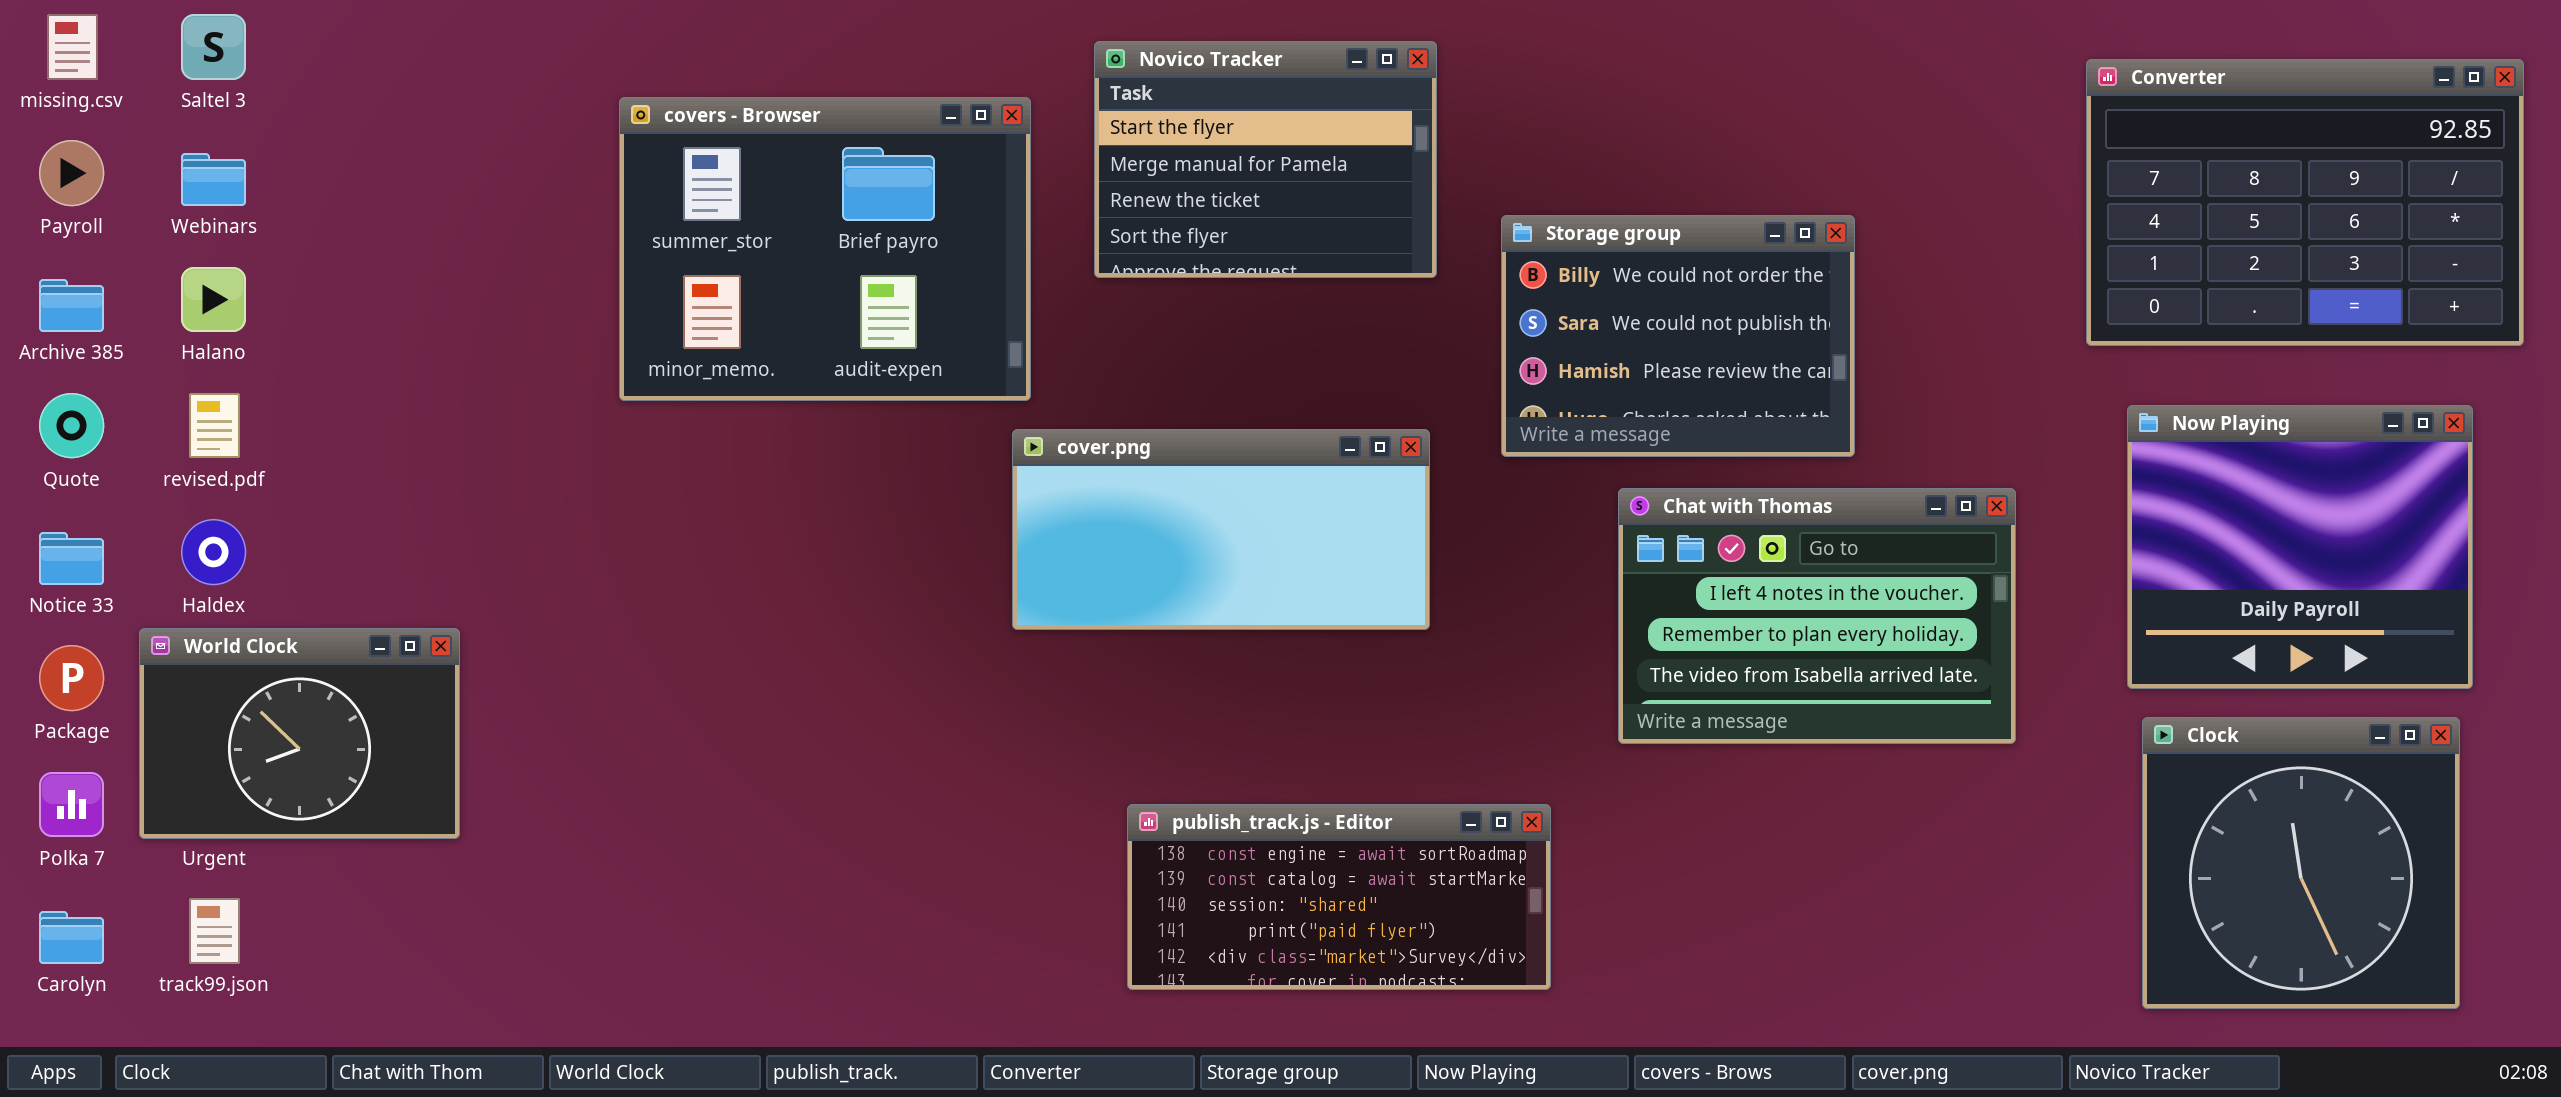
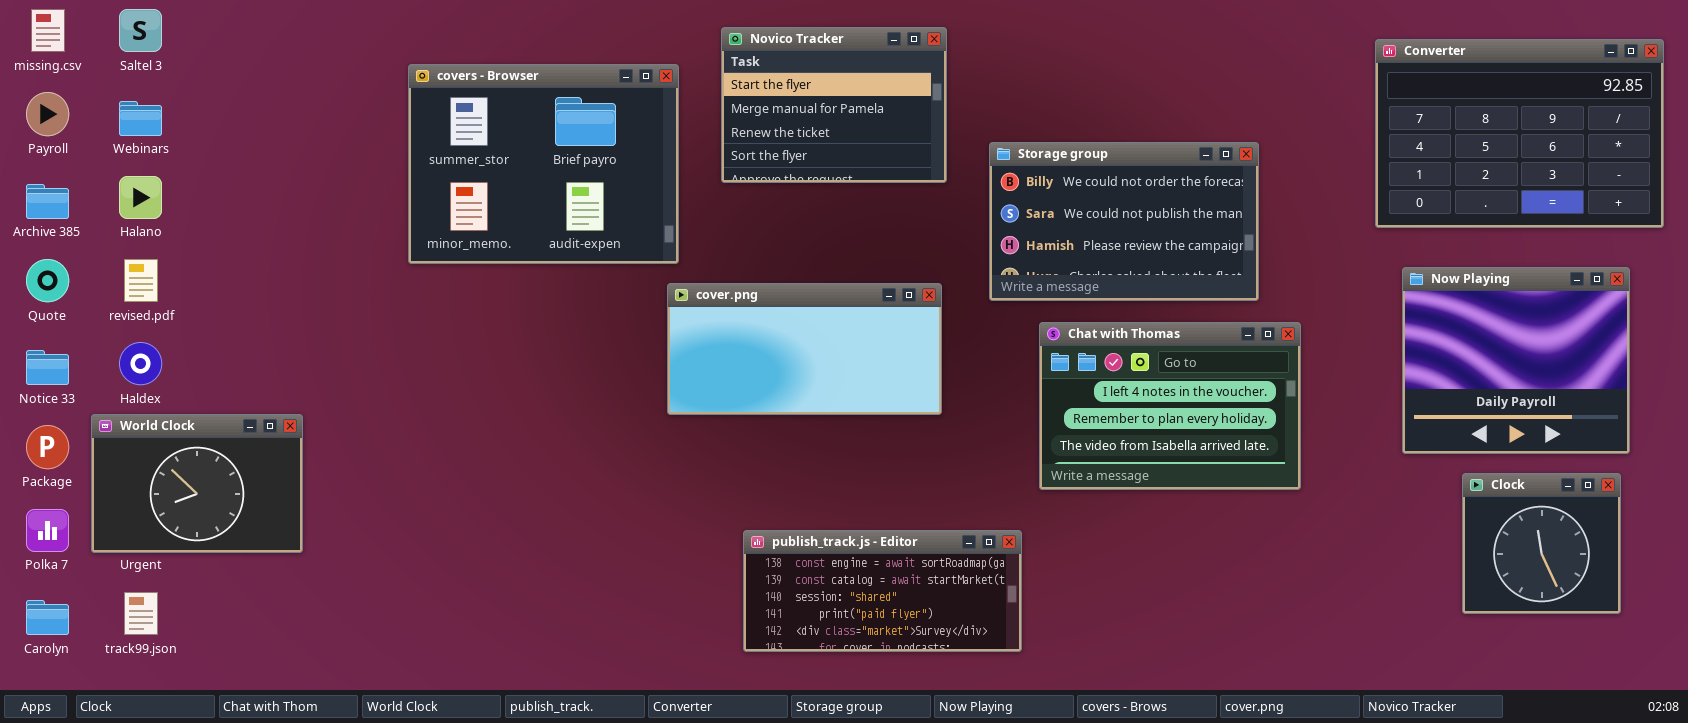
Storage group: [1501,215,1855,457] -> [989,142,1259,301], resized
Chat with Thomas: [1618,488,2016,744] -> [1039,322,1301,490], moved
Clock: [2142,717,2460,1009] -> [1462,473,1621,614], resized

